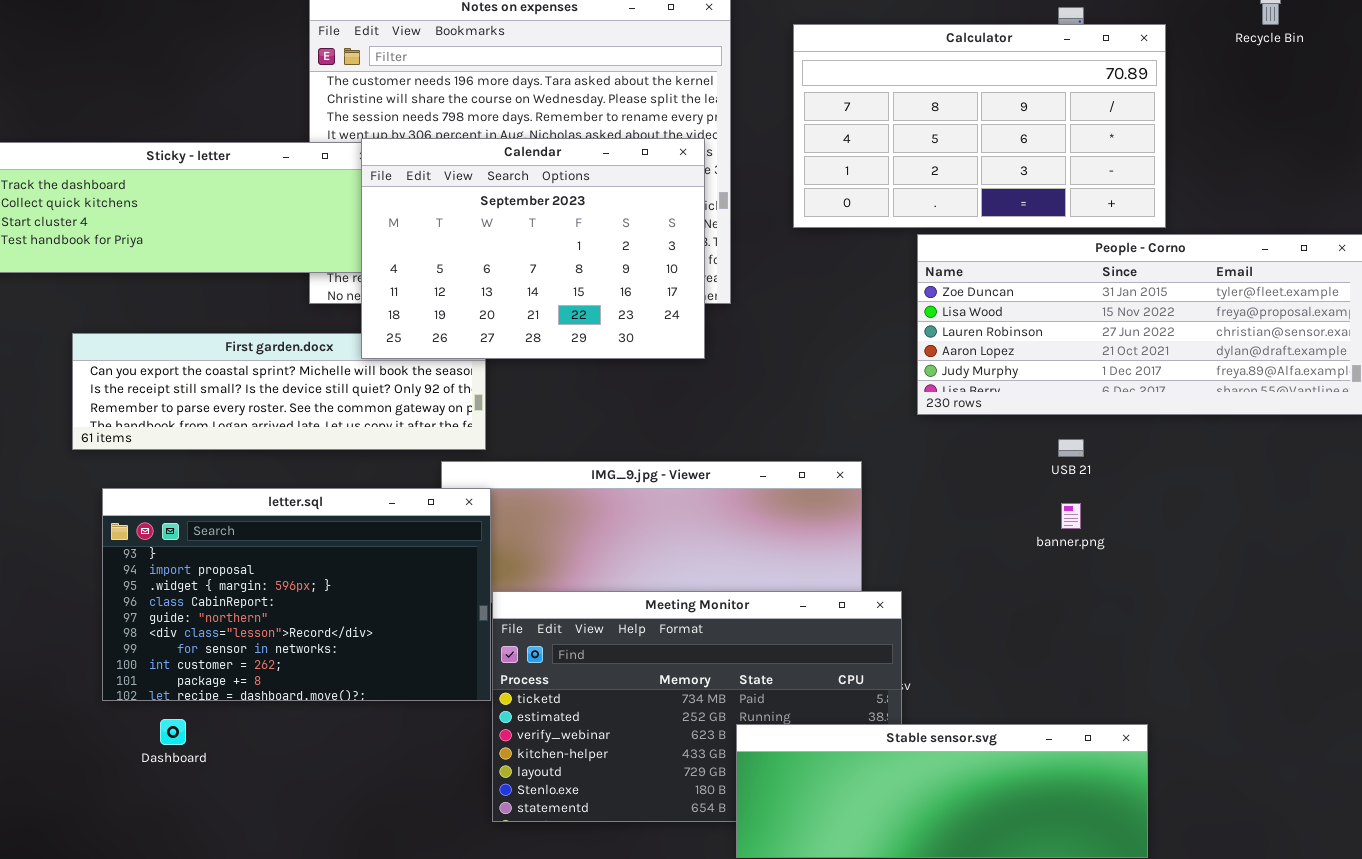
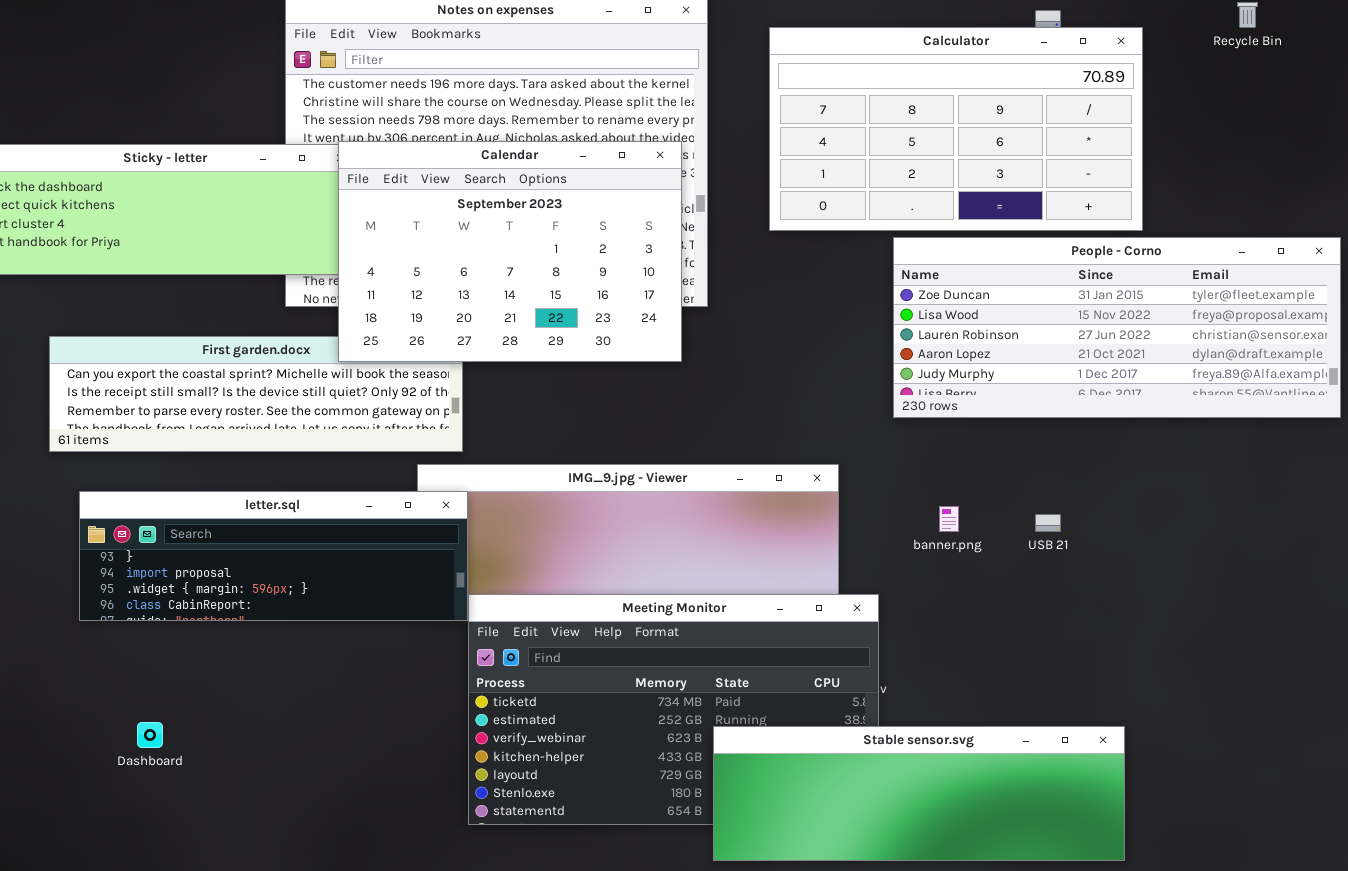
USB 21: [1058,439,1084,457] -> [1035,514,1061,532], moved
letter.sql: [102,488,491,701] -> [79,491,468,621], resized
banner.png: [1061,503,1081,529] -> [939,506,959,532], moved

